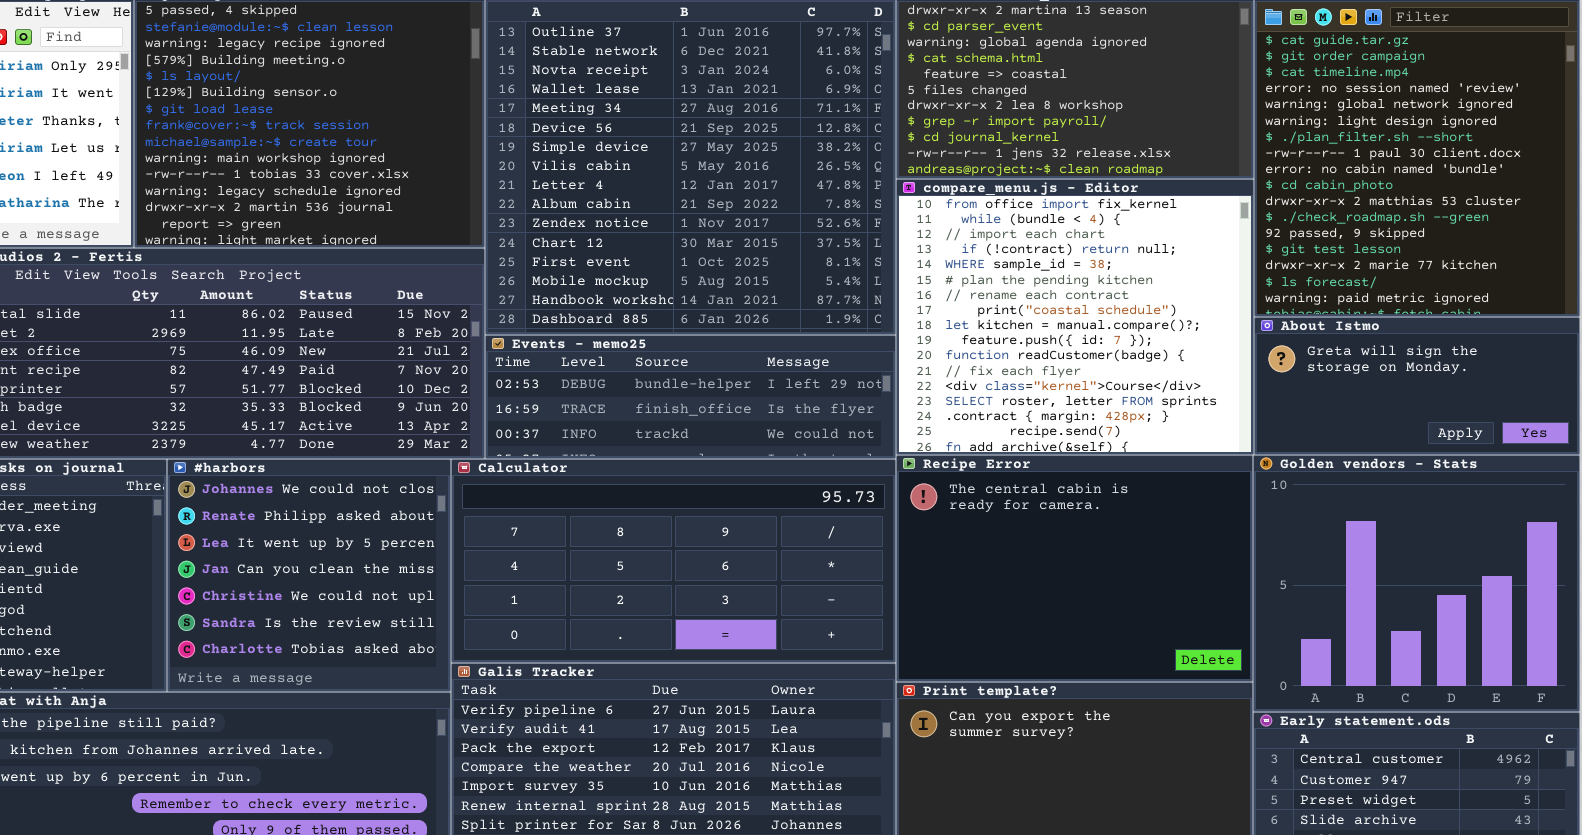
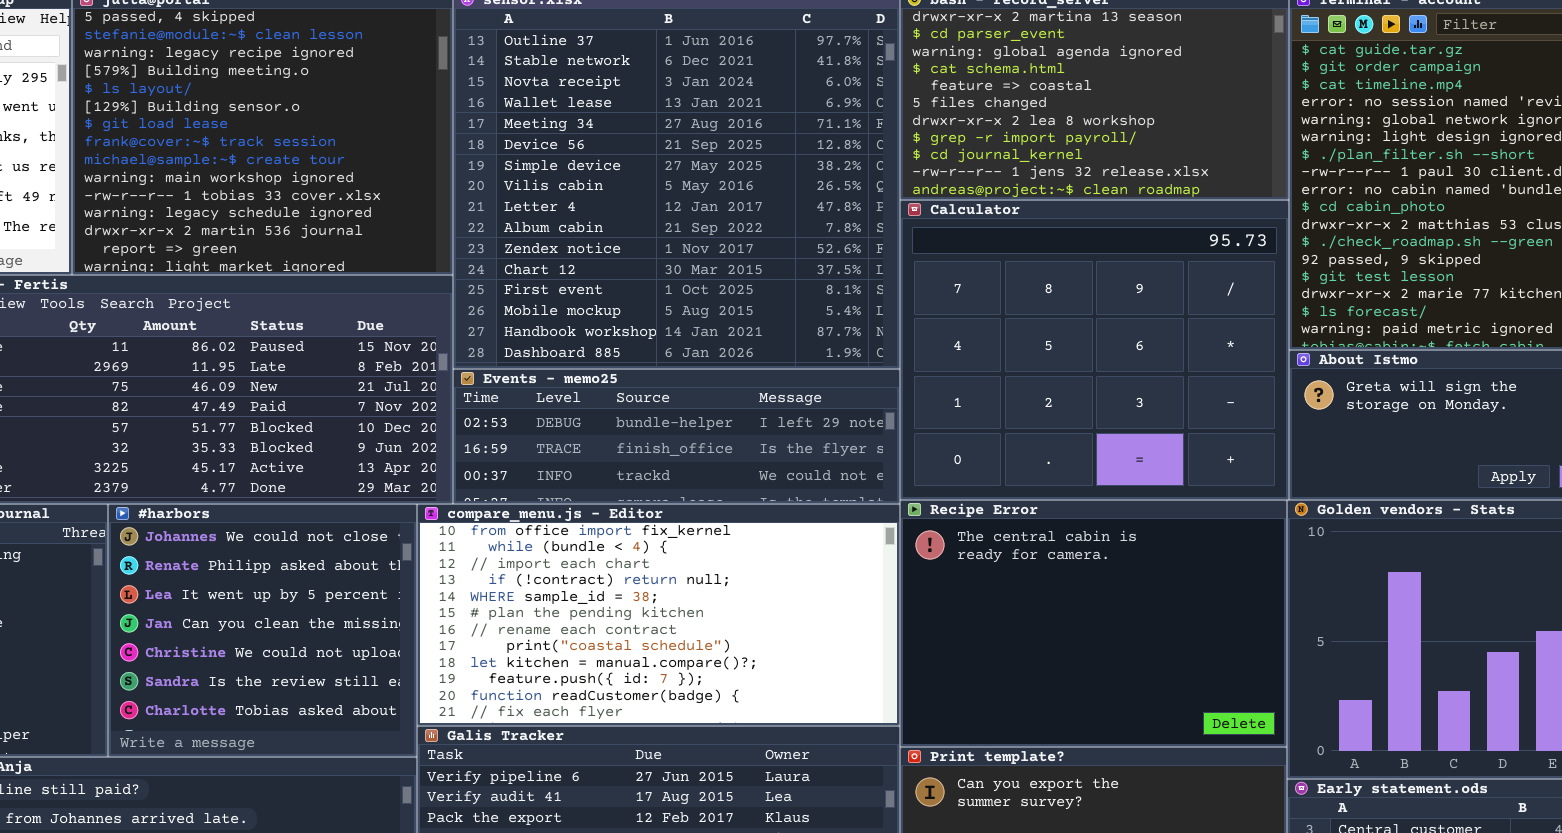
compare_menu.js - Editor: [896,179,1254,455] -> [417,504,900,726], moved, resized
Calculator: [451,459,896,663] -> [900,200,1289,500], moved, resized

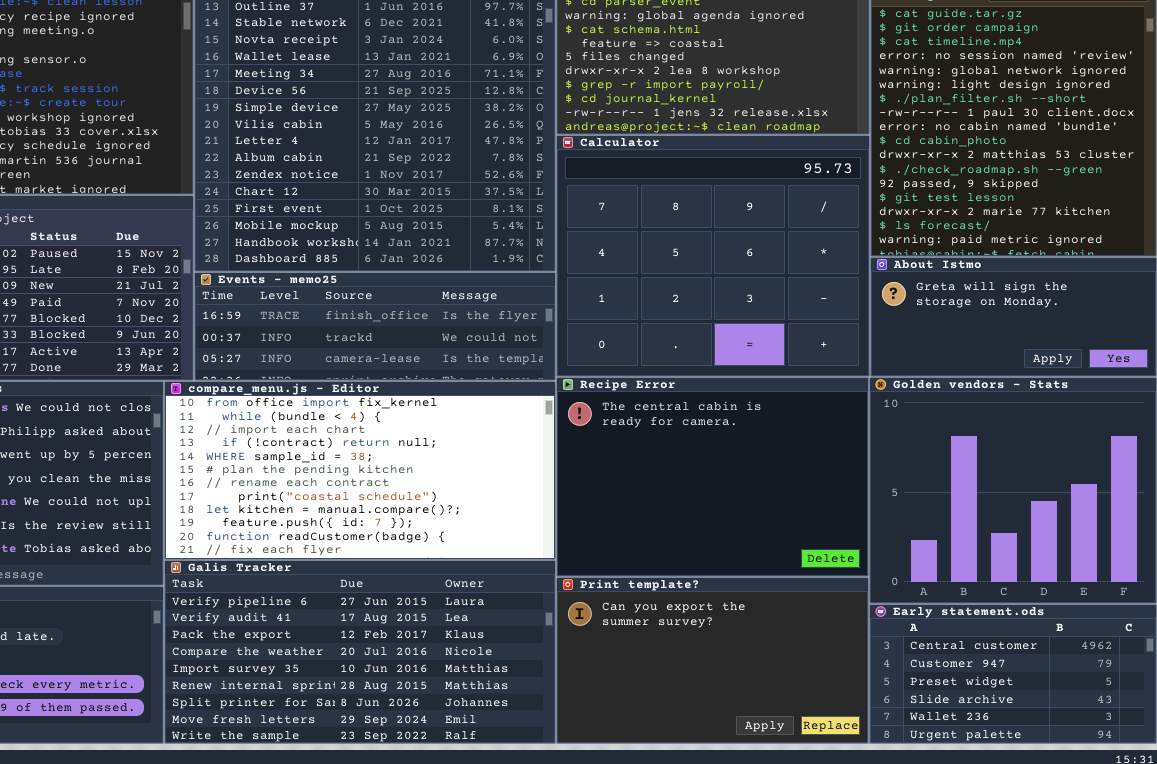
Events - memo25: [453,369,900,504] -> [194,272,556,381], scrolled down 1 row

